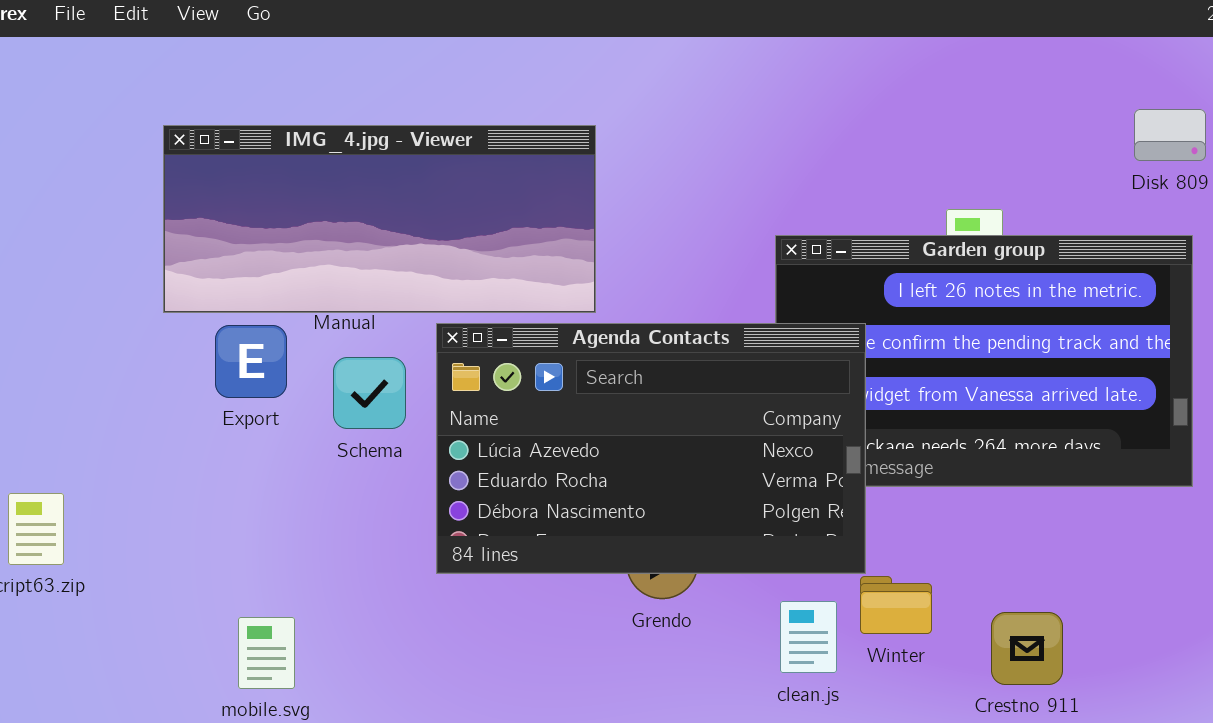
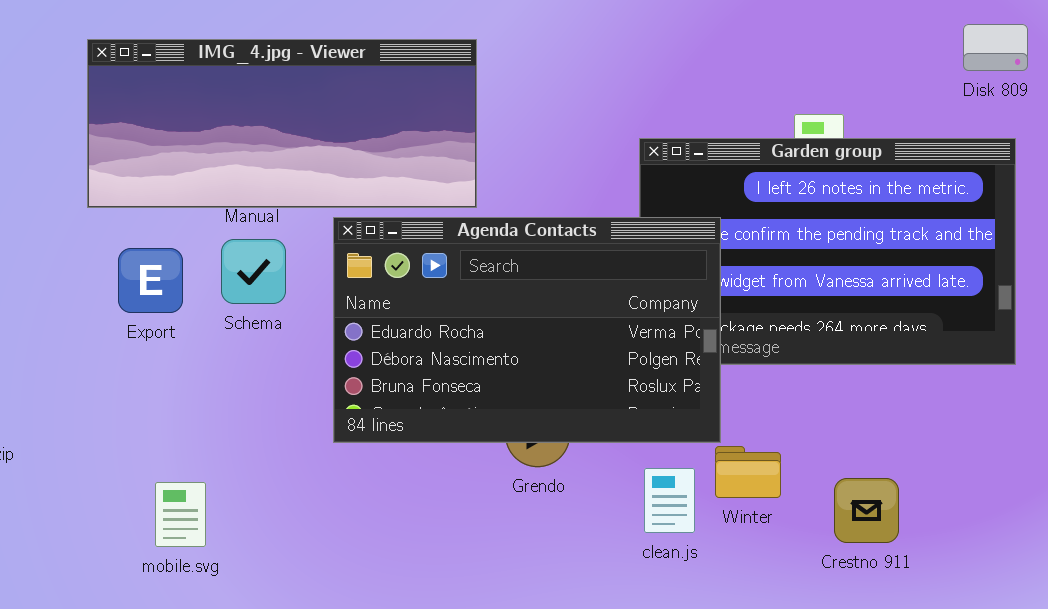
Agenda Contacts: [436,323,866,574] -> [333,217,721,443], scrolled down 1 row
Export: [215,325,287,398] -> [118,248,183,313], moved
Schema: [333,357,406,429] -> [221,239,286,304], moved

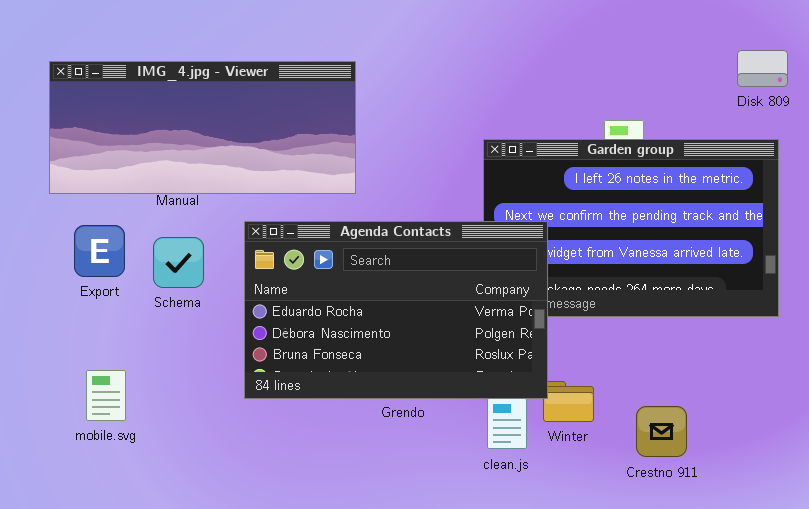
Agenda Contacts: [333,217,721,443] -> [244,221,548,399], moved
Schema: [221,239,286,304] -> [153,237,204,288], moved
mobile.svg: [155,482,206,547] -> [86,370,126,421], moved

